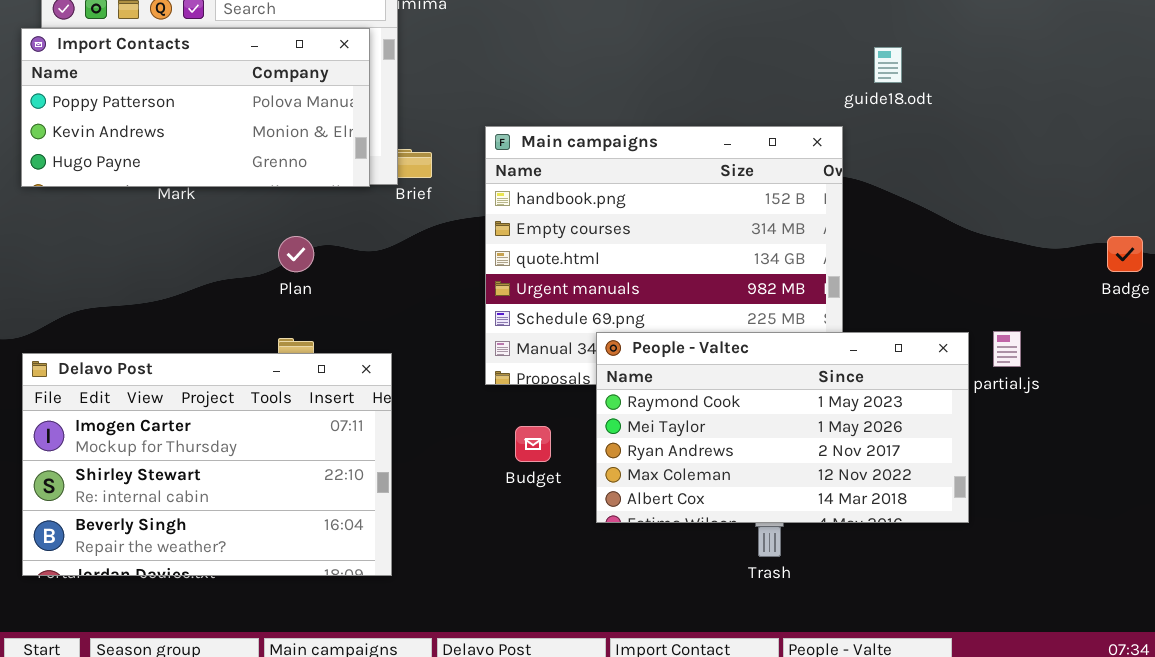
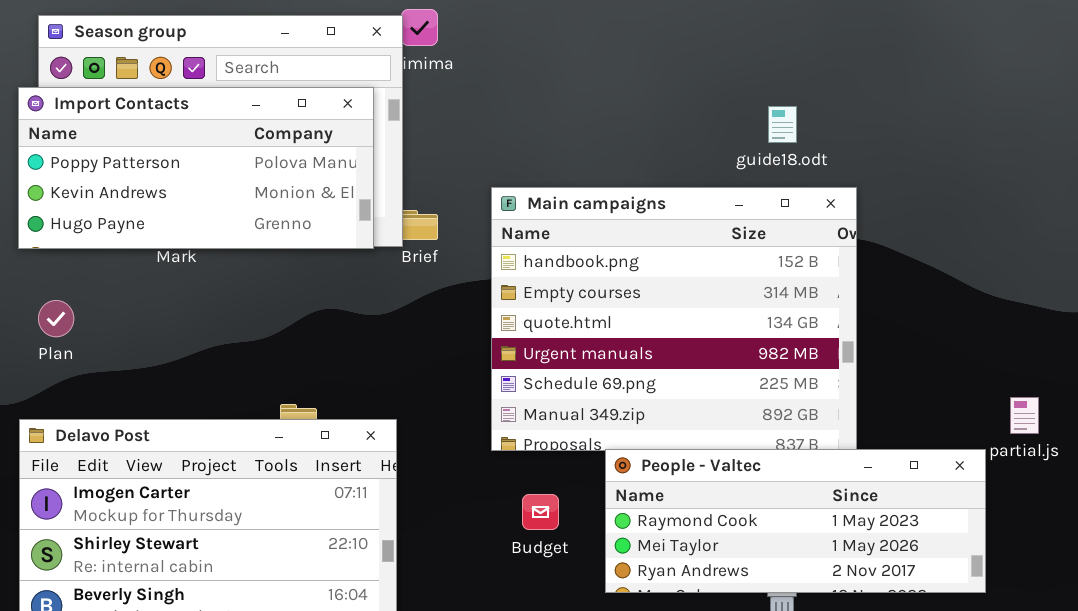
guide18.odt: [874,47,902,83] -> [768,106,797,143], moved
Plan: [278,236,314,272] -> [38,300,74,337], moved
People - Valtec: [596,332,969,523] -> [605,449,986,593], resized

